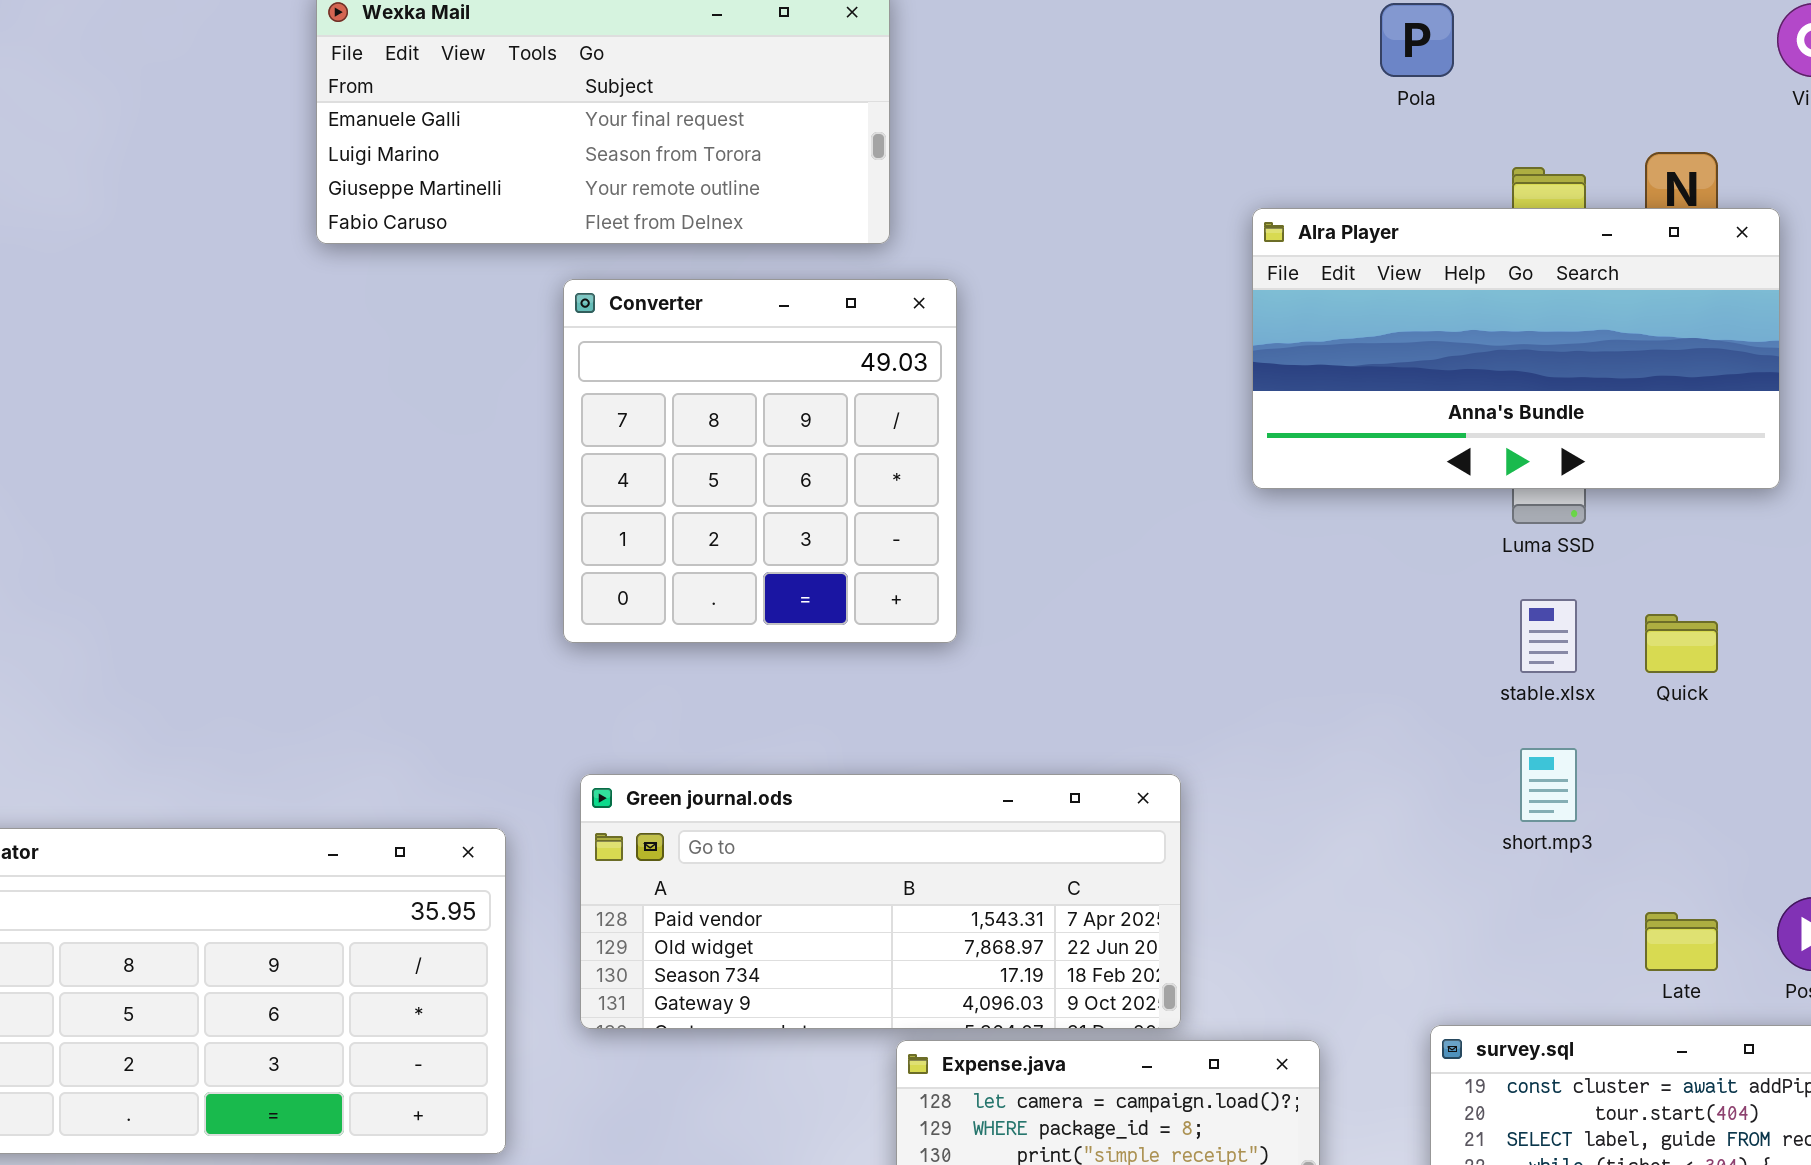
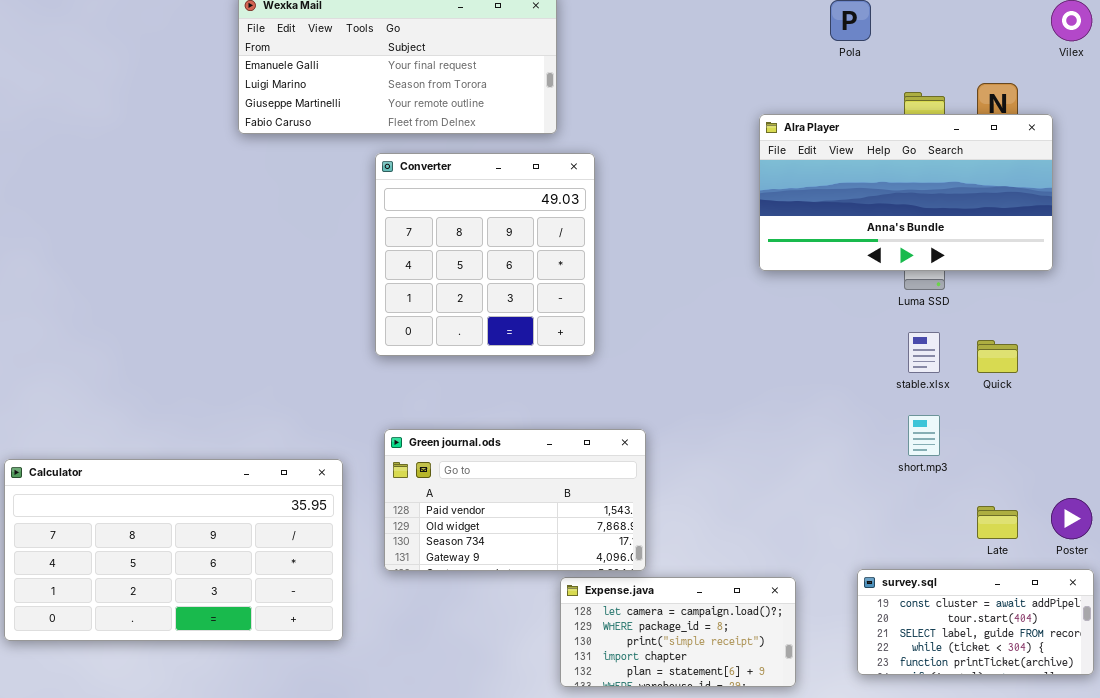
Green journal.ods: [580,774,1181,1029] -> [384,429,646,571], resized

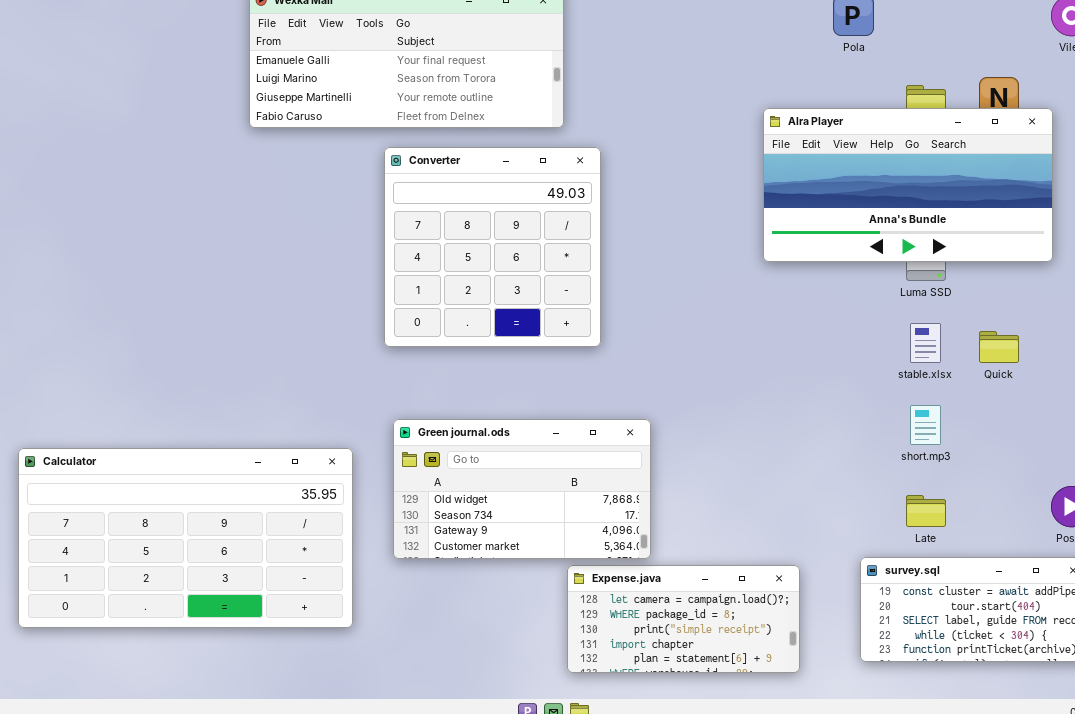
Green journal.ods: [384,429,646,571] -> [393,419,651,559], scrolled down 1 row
Late: [977,506,1018,539] -> [906,495,946,527], moved

